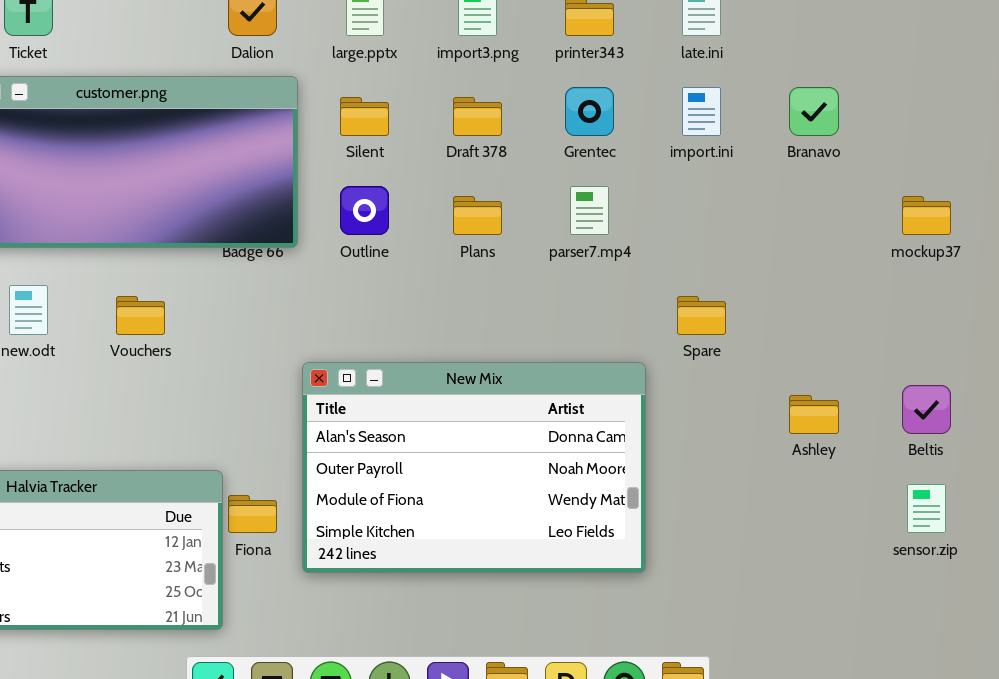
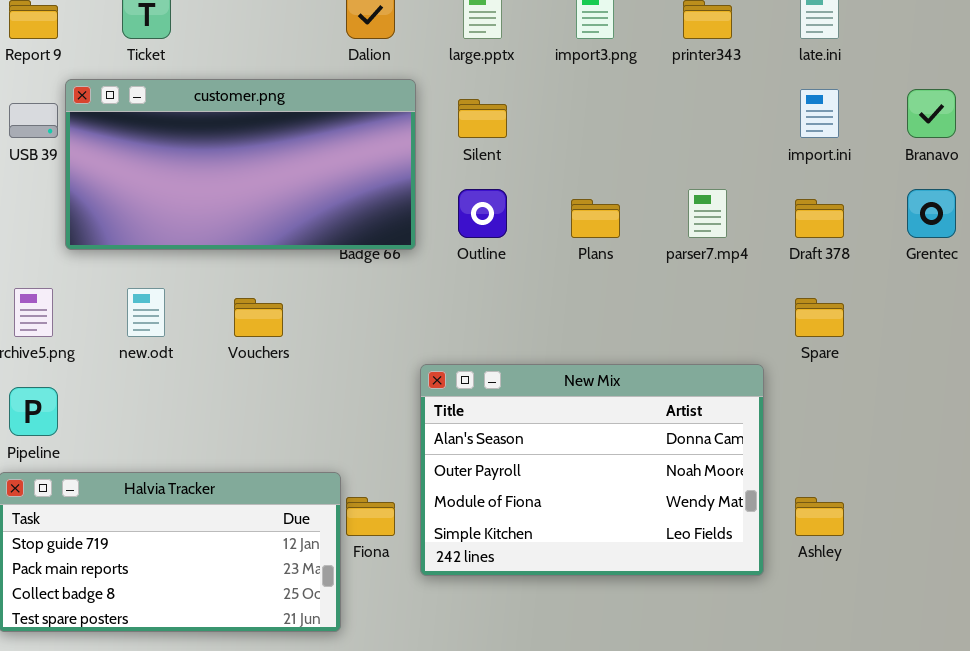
Grentec: [565,87,614,136] -> [907,189,956,238], moved
Draft 378: [453,97,502,136] -> [795,199,844,238], moved
Ashley: [789,395,839,434] -> [795,497,844,536], moved

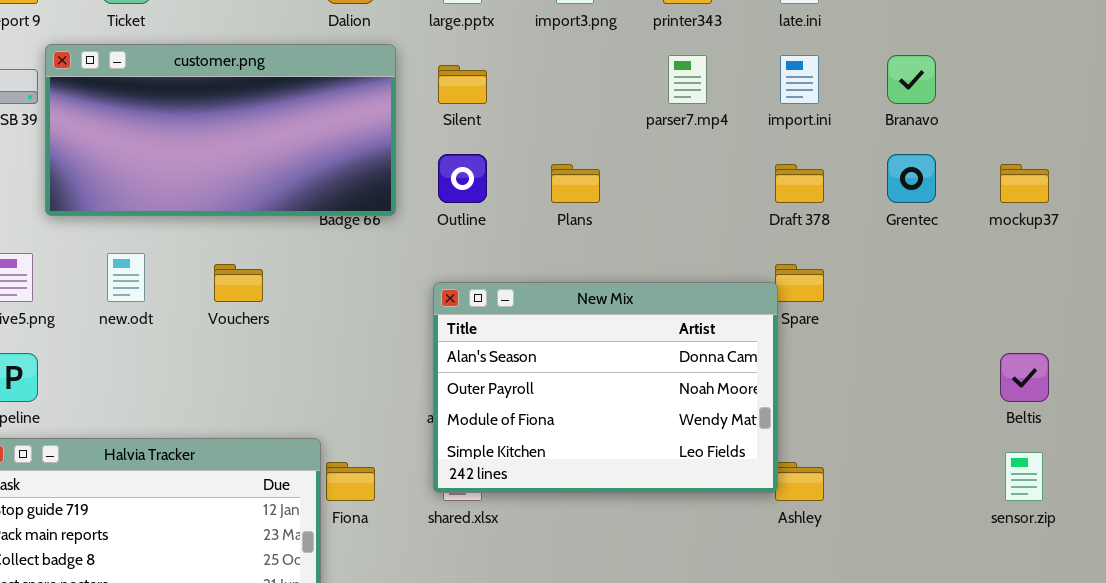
parser7.mp4: [688,189,727,238] -> [668,55,707,104], moved
New Mix: [420,364,764,576] -> [433,282,778,493], moved

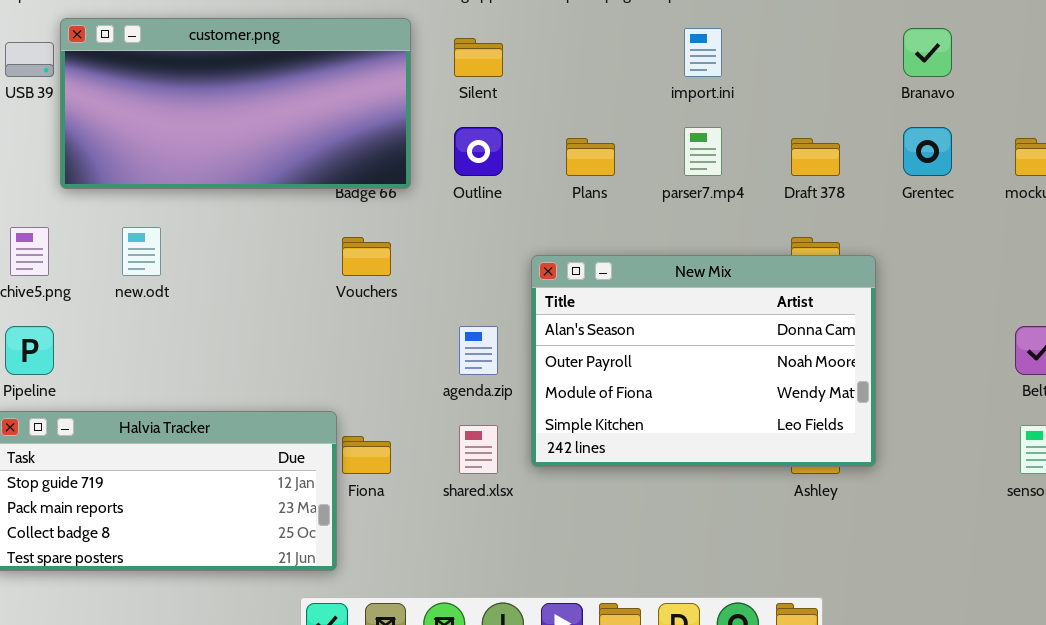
parser7.mp4: [668,55,707,104] -> [684,127,722,176], moved
import.ini: [780,55,819,104] -> [684,28,722,77], moved
Vouchers: [214,264,263,302] -> [342,237,391,276], moved
New Mix: [433,282,778,493] -> [531,255,876,467], moved

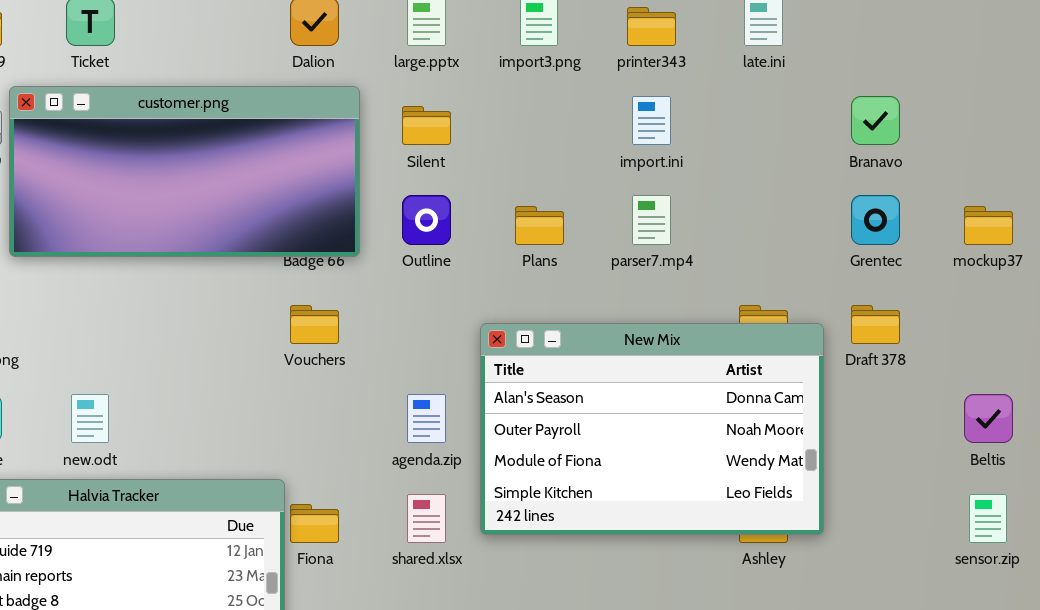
Draft 378: [791,138,840,176] -> [851,305,900,344], moved
new.odt: [122,227,161,276] -> [71,394,109,443], moved

